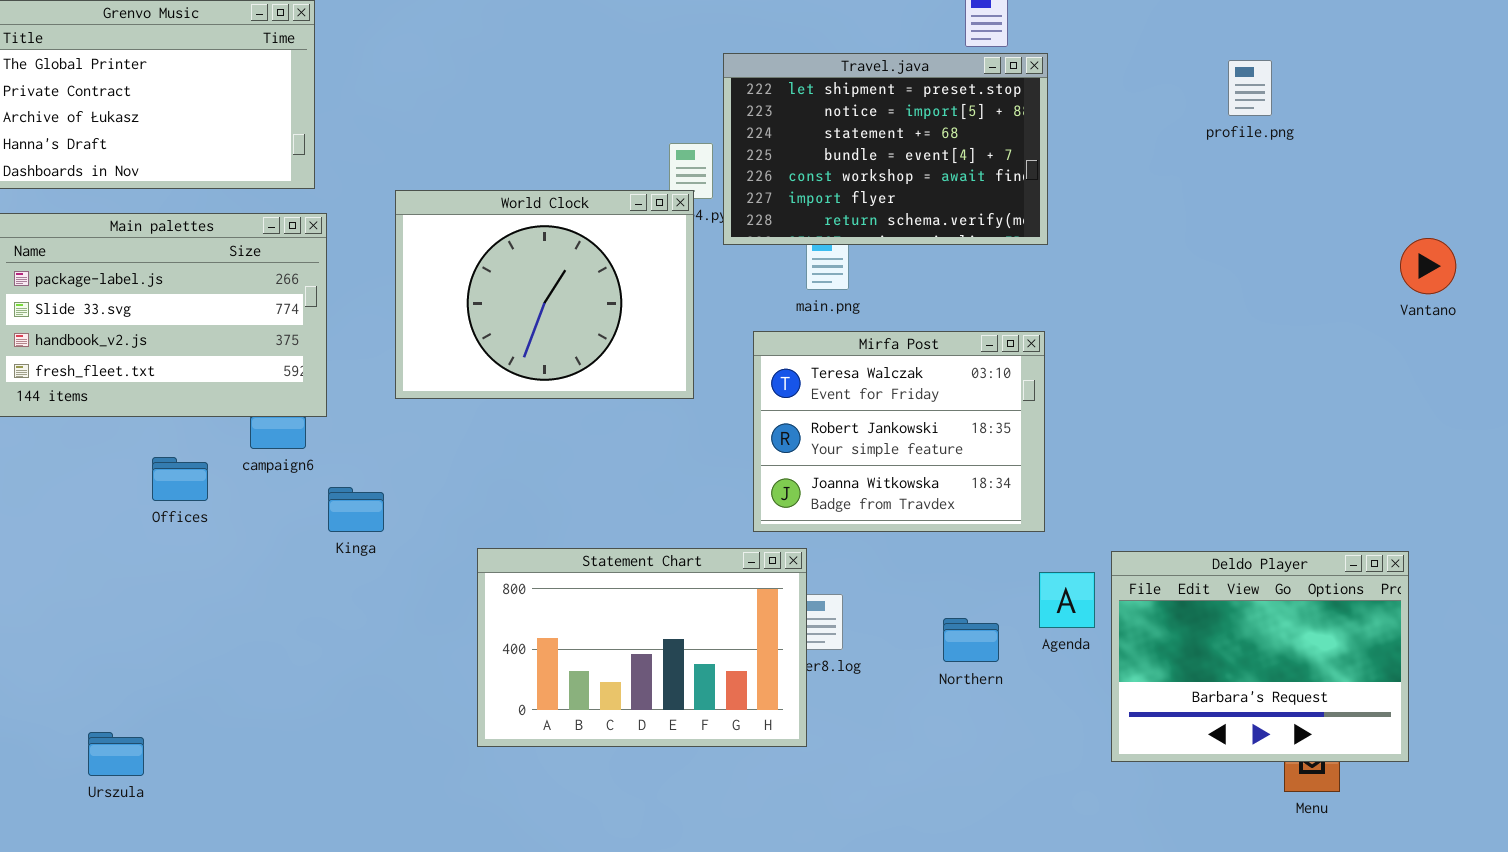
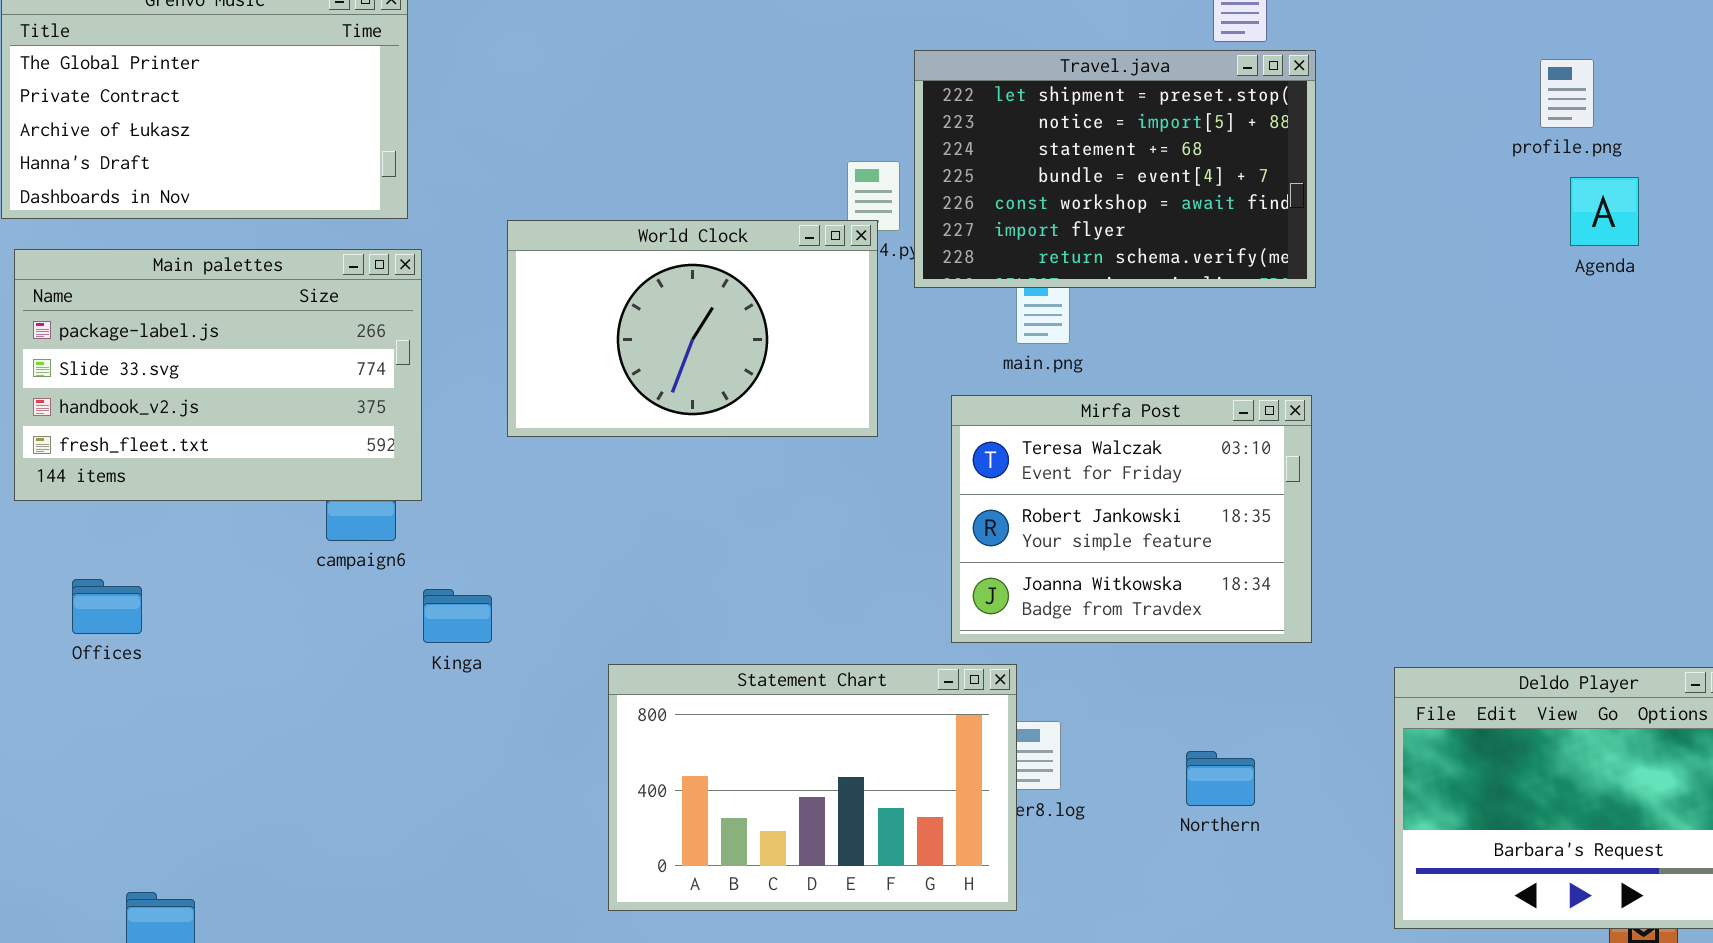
World Clock: [395,190,694,399] -> [507,220,878,437], resized
Offices: [152,457,208,501] -> [72,579,142,634], moved
Agenda: [1039,572,1095,628] -> [1570,177,1639,246], moved

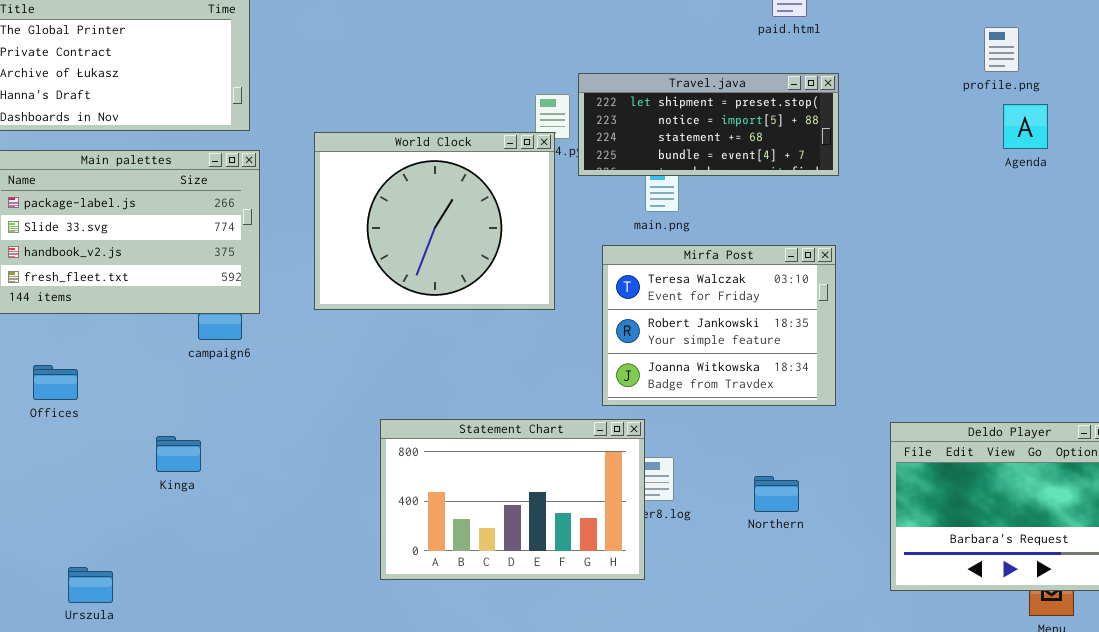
Travel.java: [914,50,1316,288] -> [578,73,839,176], resized
World Clock: [507,220,878,437] -> [314,132,555,310], resized
Kinga: [423,589,492,643] -> [156,436,201,472], moved

